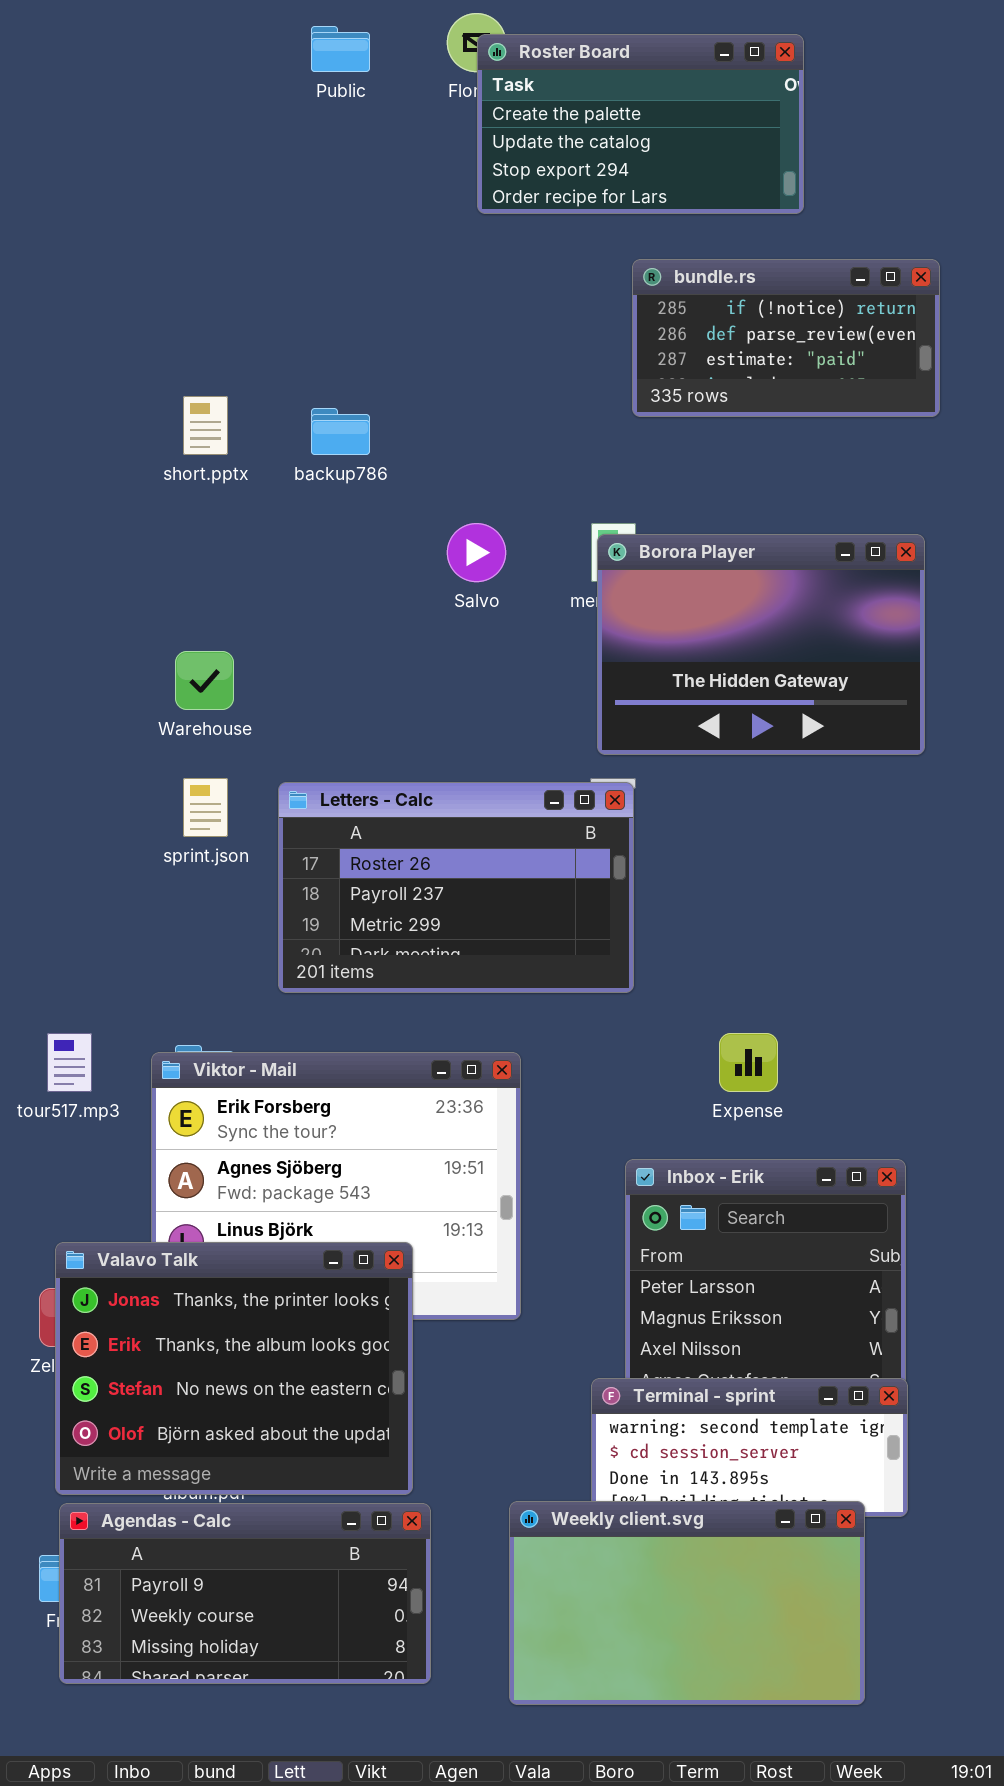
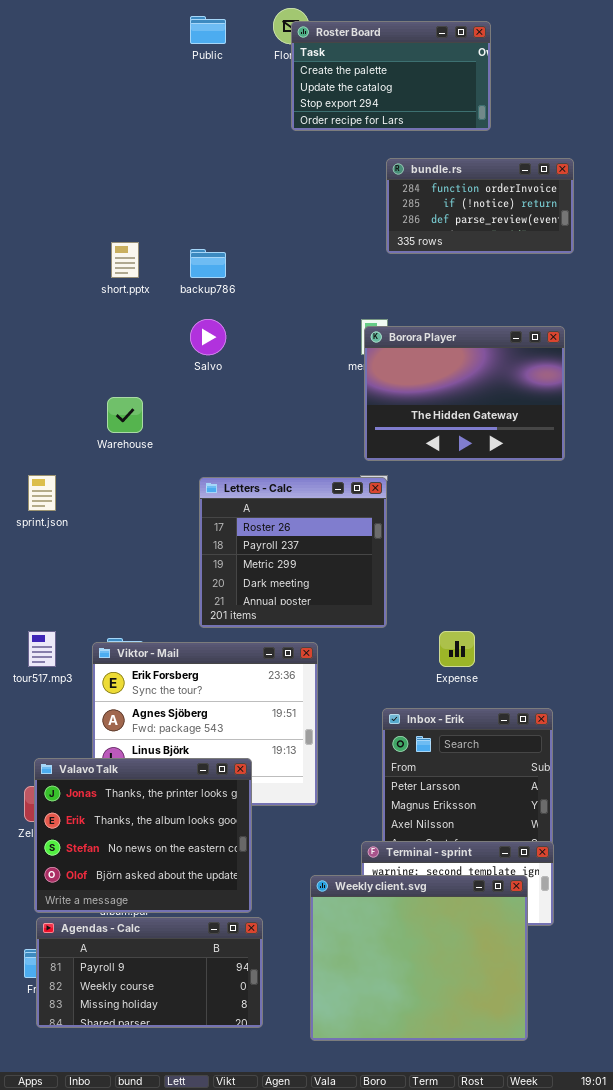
bundle.rs: [632,259,940,417] -> [386,158,574,254], scrolled up 1 row
Salvo: [447,523,506,582] -> [190,319,226,355], moved
sprint.json: [183,778,228,837] -> [28,475,56,511], moved
Letters - Calc: [278,782,634,993] -> [199,477,387,628], resized
Weekly client.svg: [509,1501,865,1705] -> [310,875,528,1041], resized

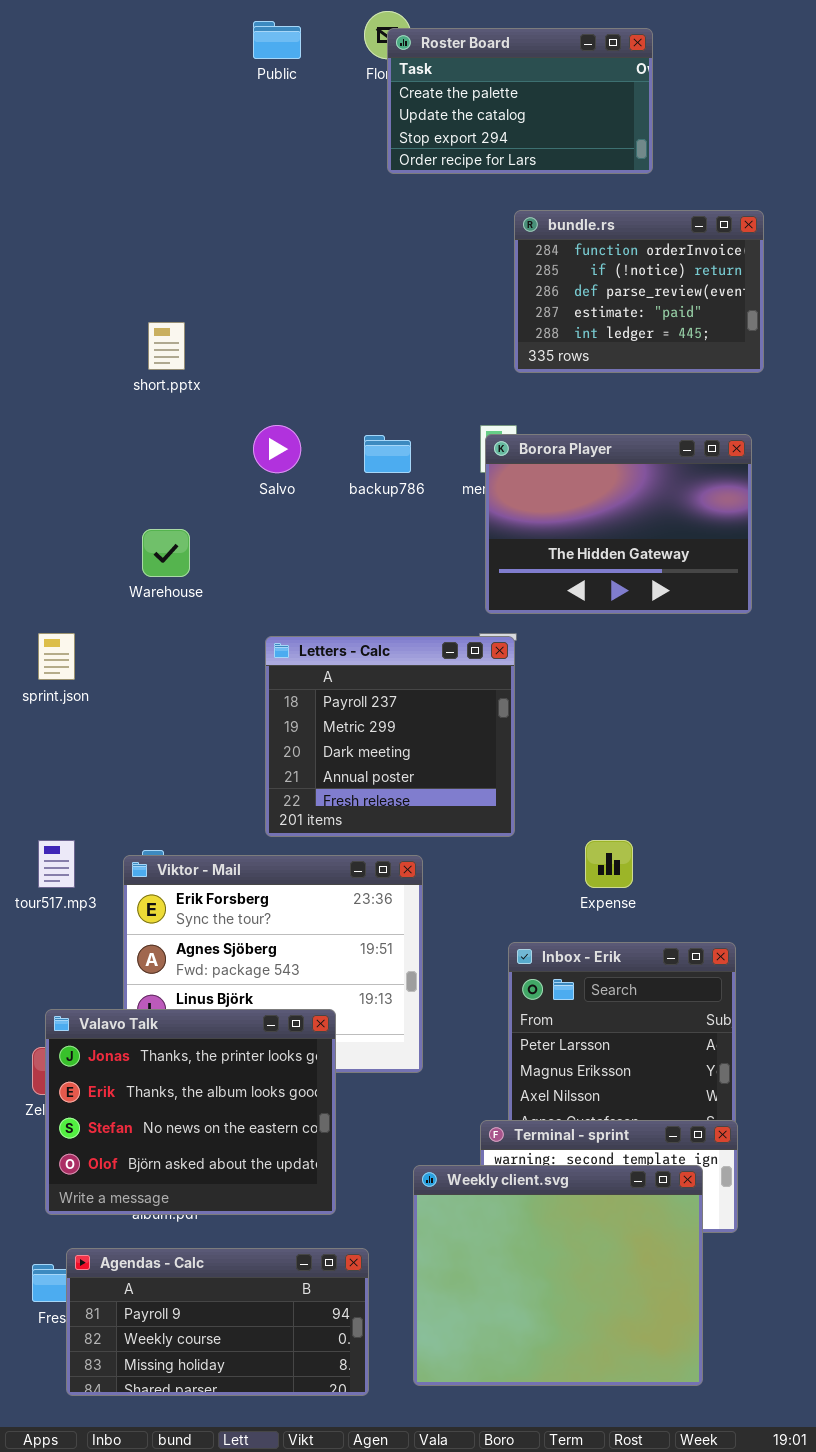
bundle.rs: [386,158,574,254] -> [514,210,764,373], resized
backup786: [190,249,226,278] -> [364,435,411,473], moved
Letters - Calc: [199,477,387,628] -> [265,636,515,837], scrolled down 1 row
Agendas - Calc: [36,917,263,1028] -> [66,1248,369,1396], moved

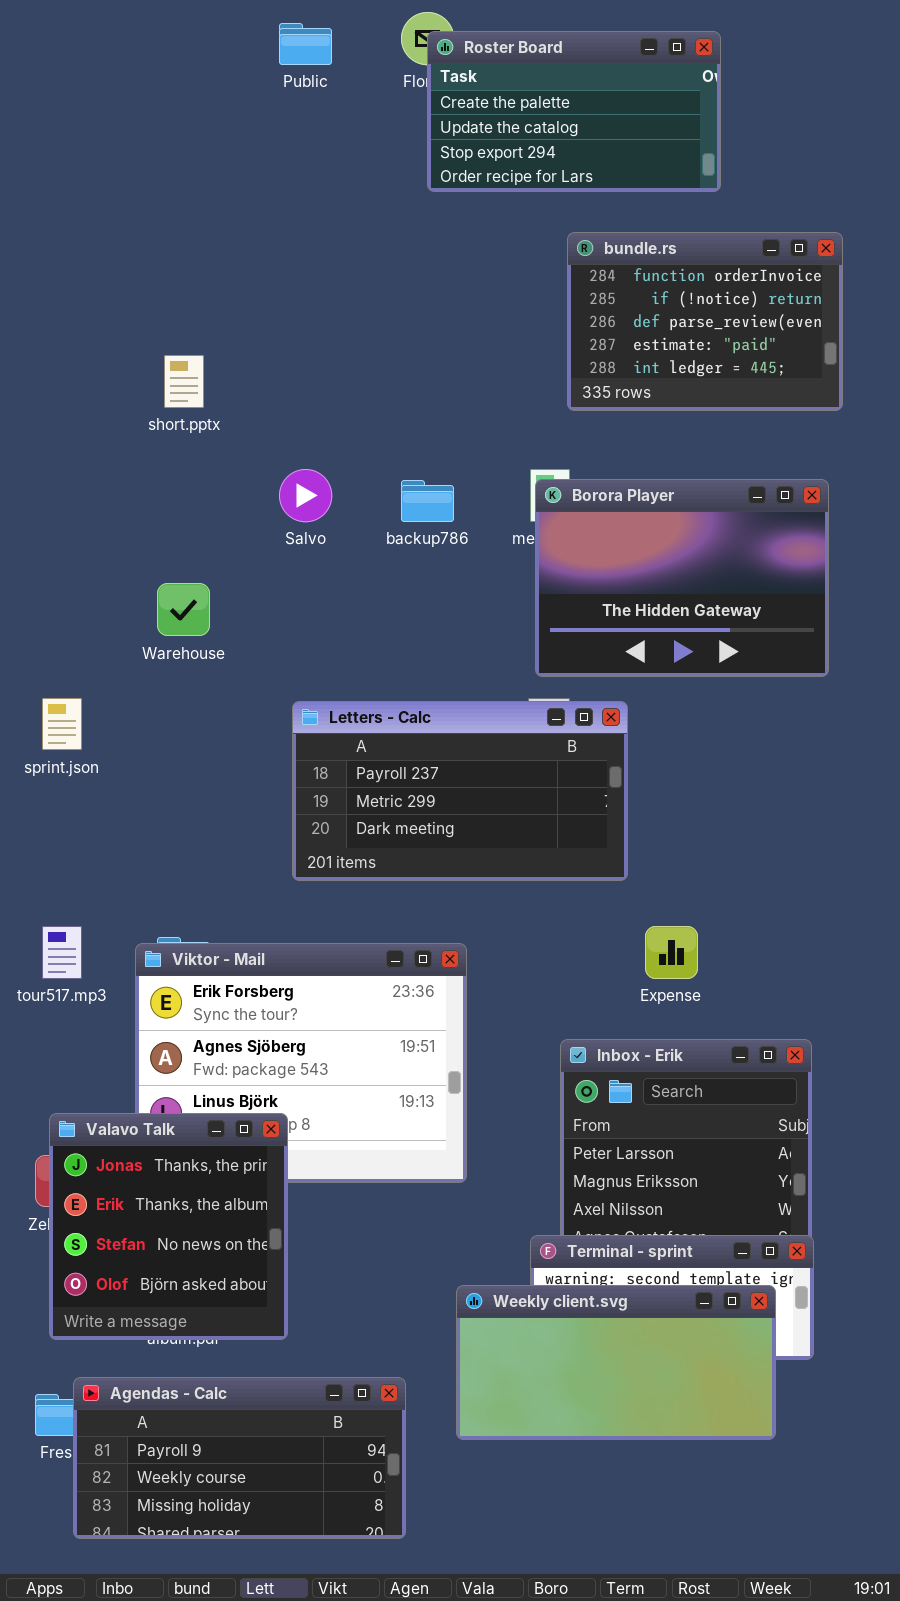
Letters - Calc: [265,636,515,837] -> [292,701,628,881], resized
Valavo Talk: [45,1009,336,1215] -> [49,1113,288,1340], resized
Weekly client.svg: [413,1165,703,1386] -> [456,1285,776,1440], resized

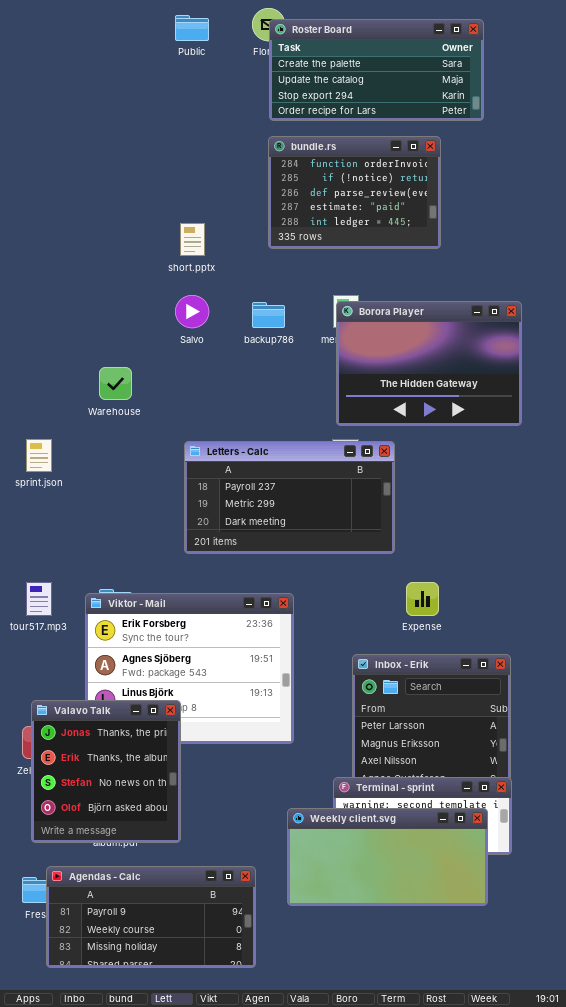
Roster Board: [427,31,721,192] -> [269,19,484,121], resized
bundle.rs: [567,232,843,411] -> [268,136,441,249], moved
short.pptx: [164,355,204,408] -> [180,223,205,256], moved

